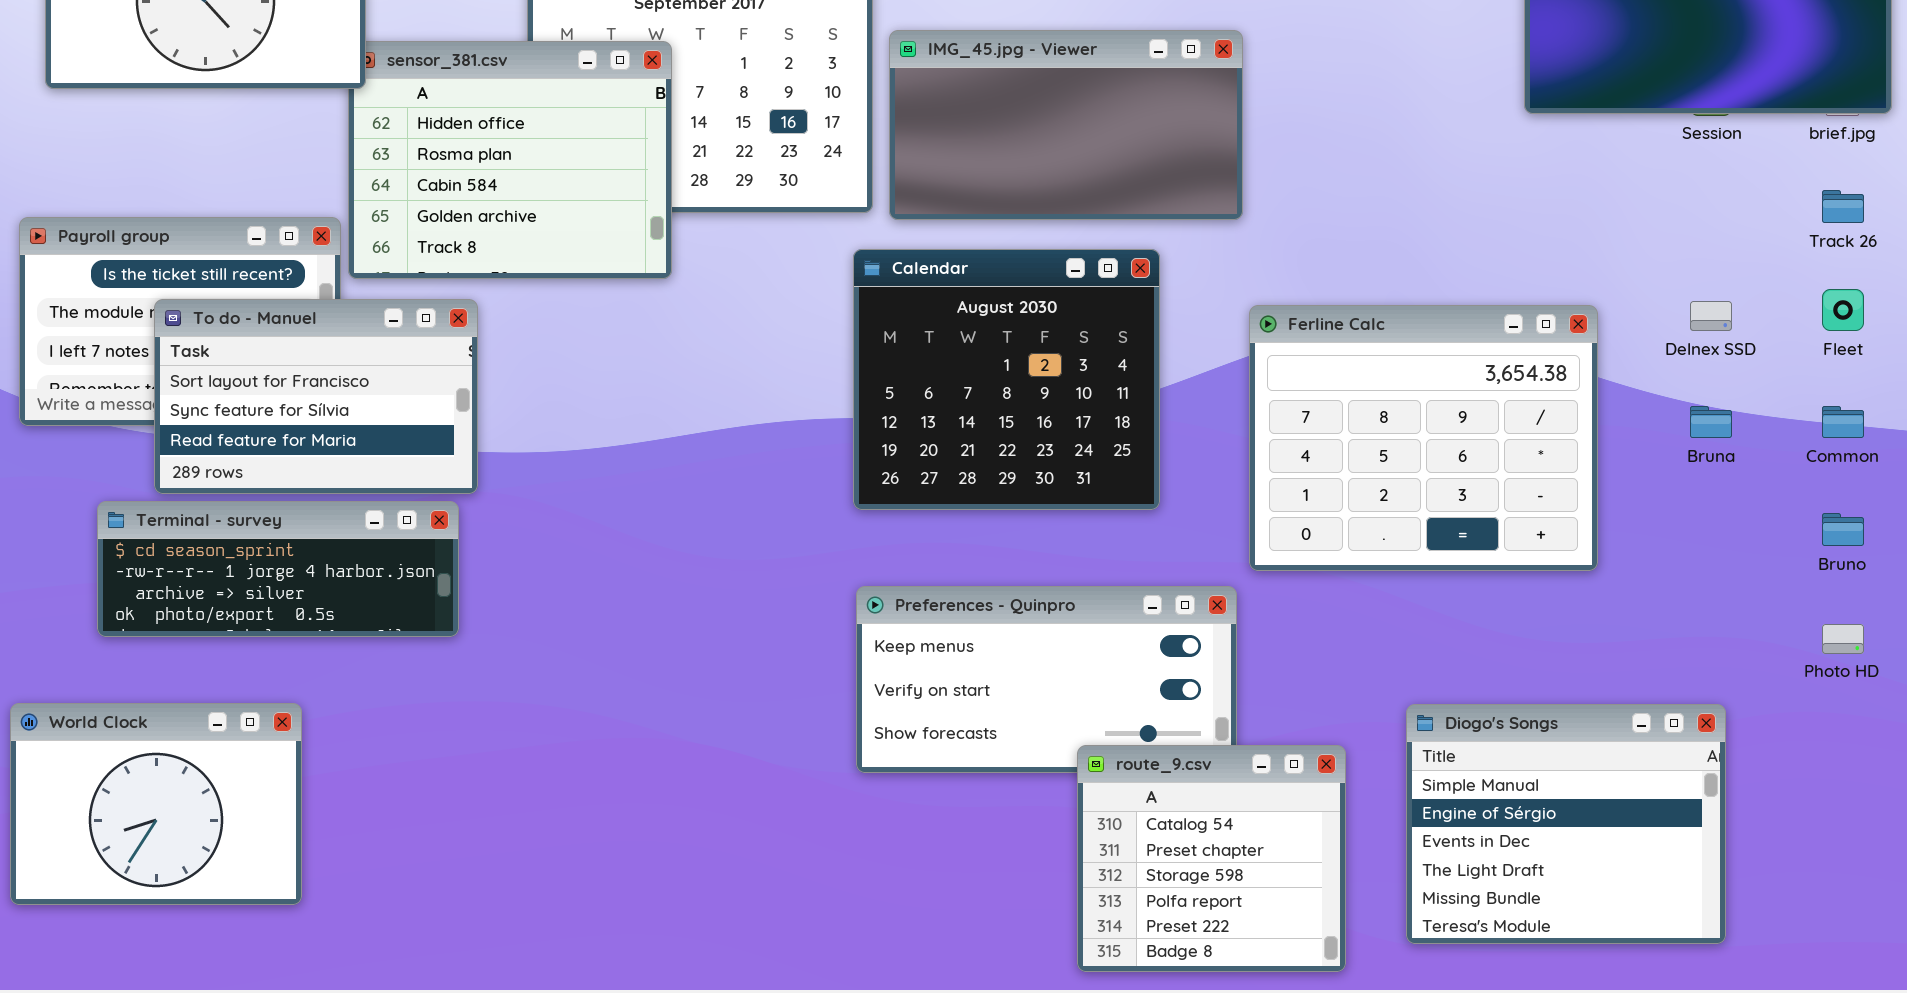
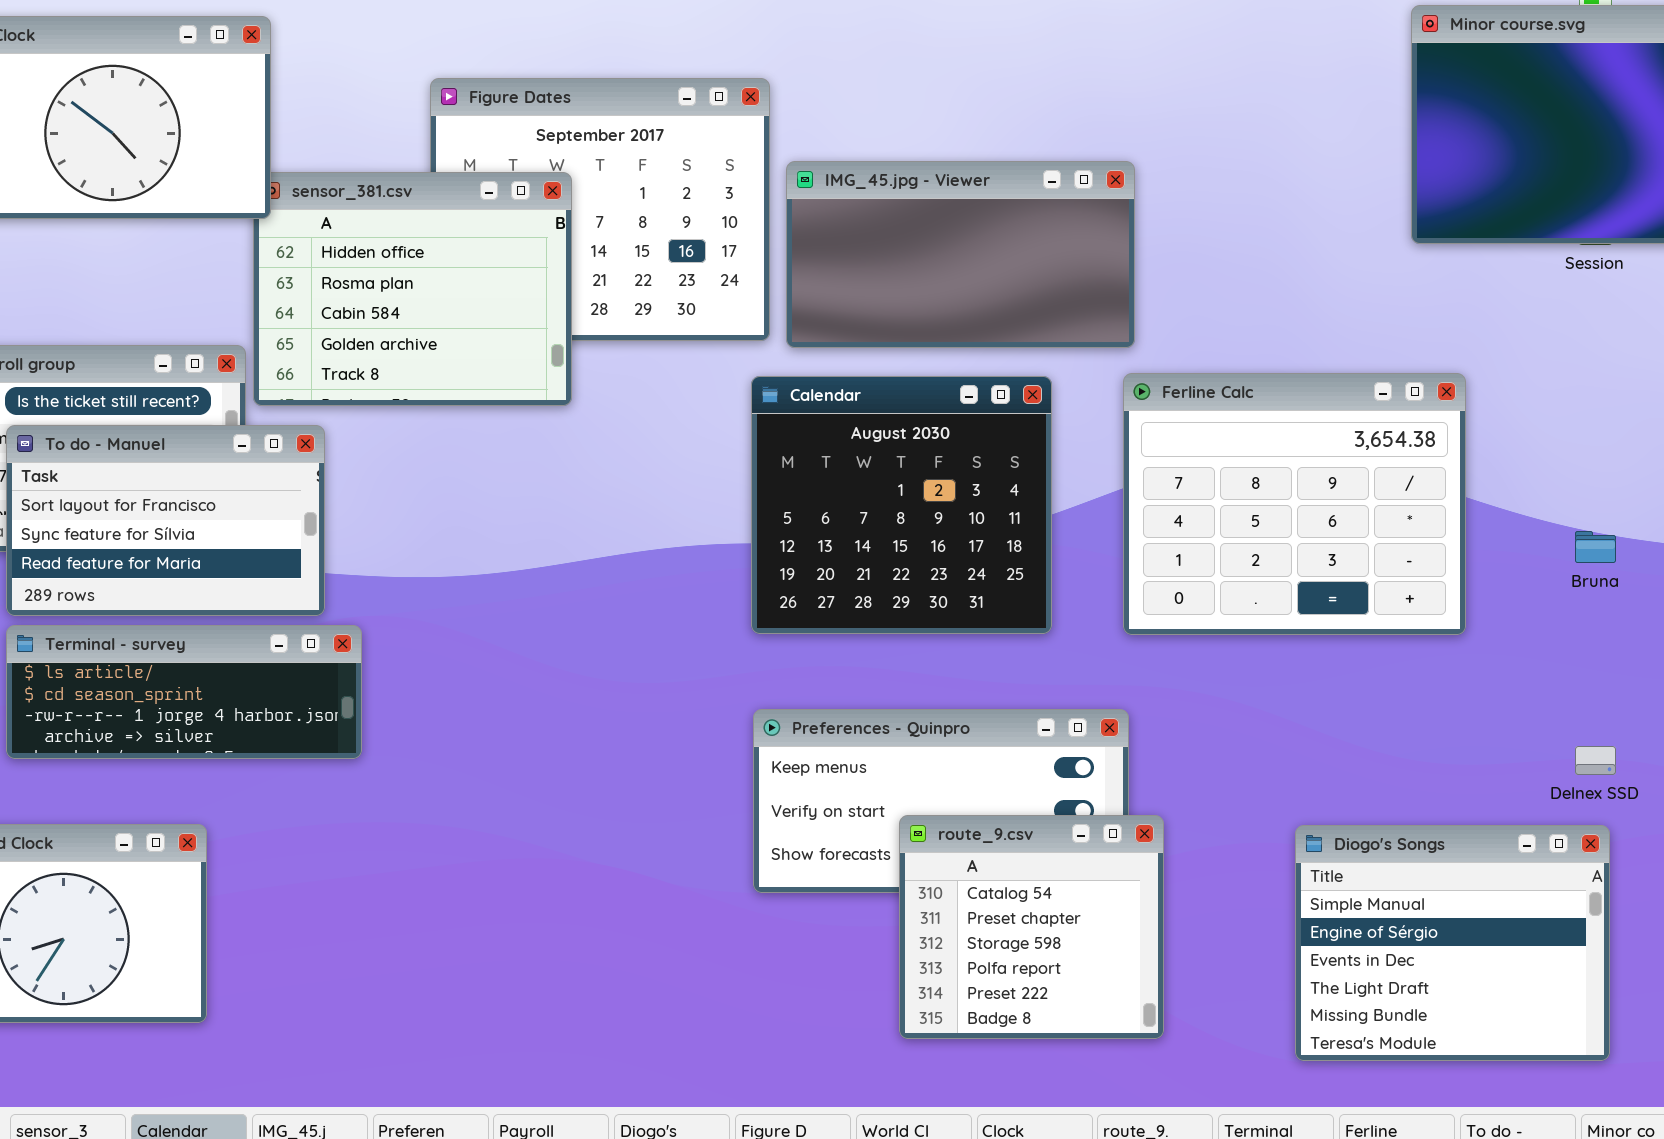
To do - Manuel: [154,299,478,494] -> [6,425,325,616], moved
Delnex SSD: [1690,301,1732,331] -> [1575,746,1616,775], moved
Ferline Calc: [1249,305,1598,571] -> [1123,373,1466,635], moved
Terminal - survey: [97,501,459,637] -> [6,625,362,759], scrolled up 1 row
route_9.csv: [1077,745,1346,972] -> [899,815,1164,1039], moved

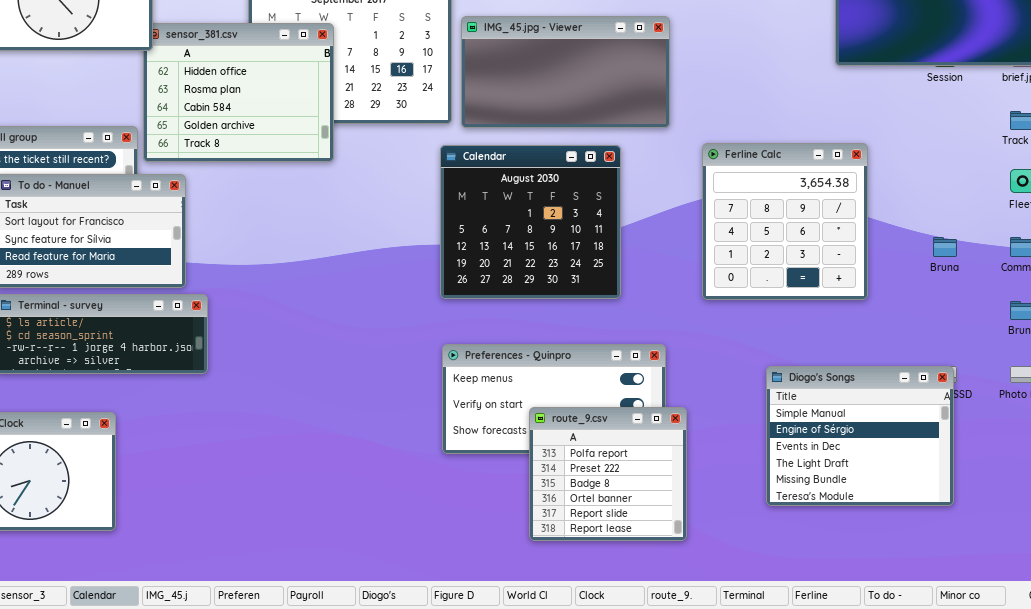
Ferline Calc: [1123,373,1466,635] -> [702,143,868,300], resized
route_9.csv: [899,815,1164,1039] -> [529,407,687,541], scrolled down 3 rows
Diogo's Songs: [1295,825,1610,1061] -> [766,366,954,506], moved

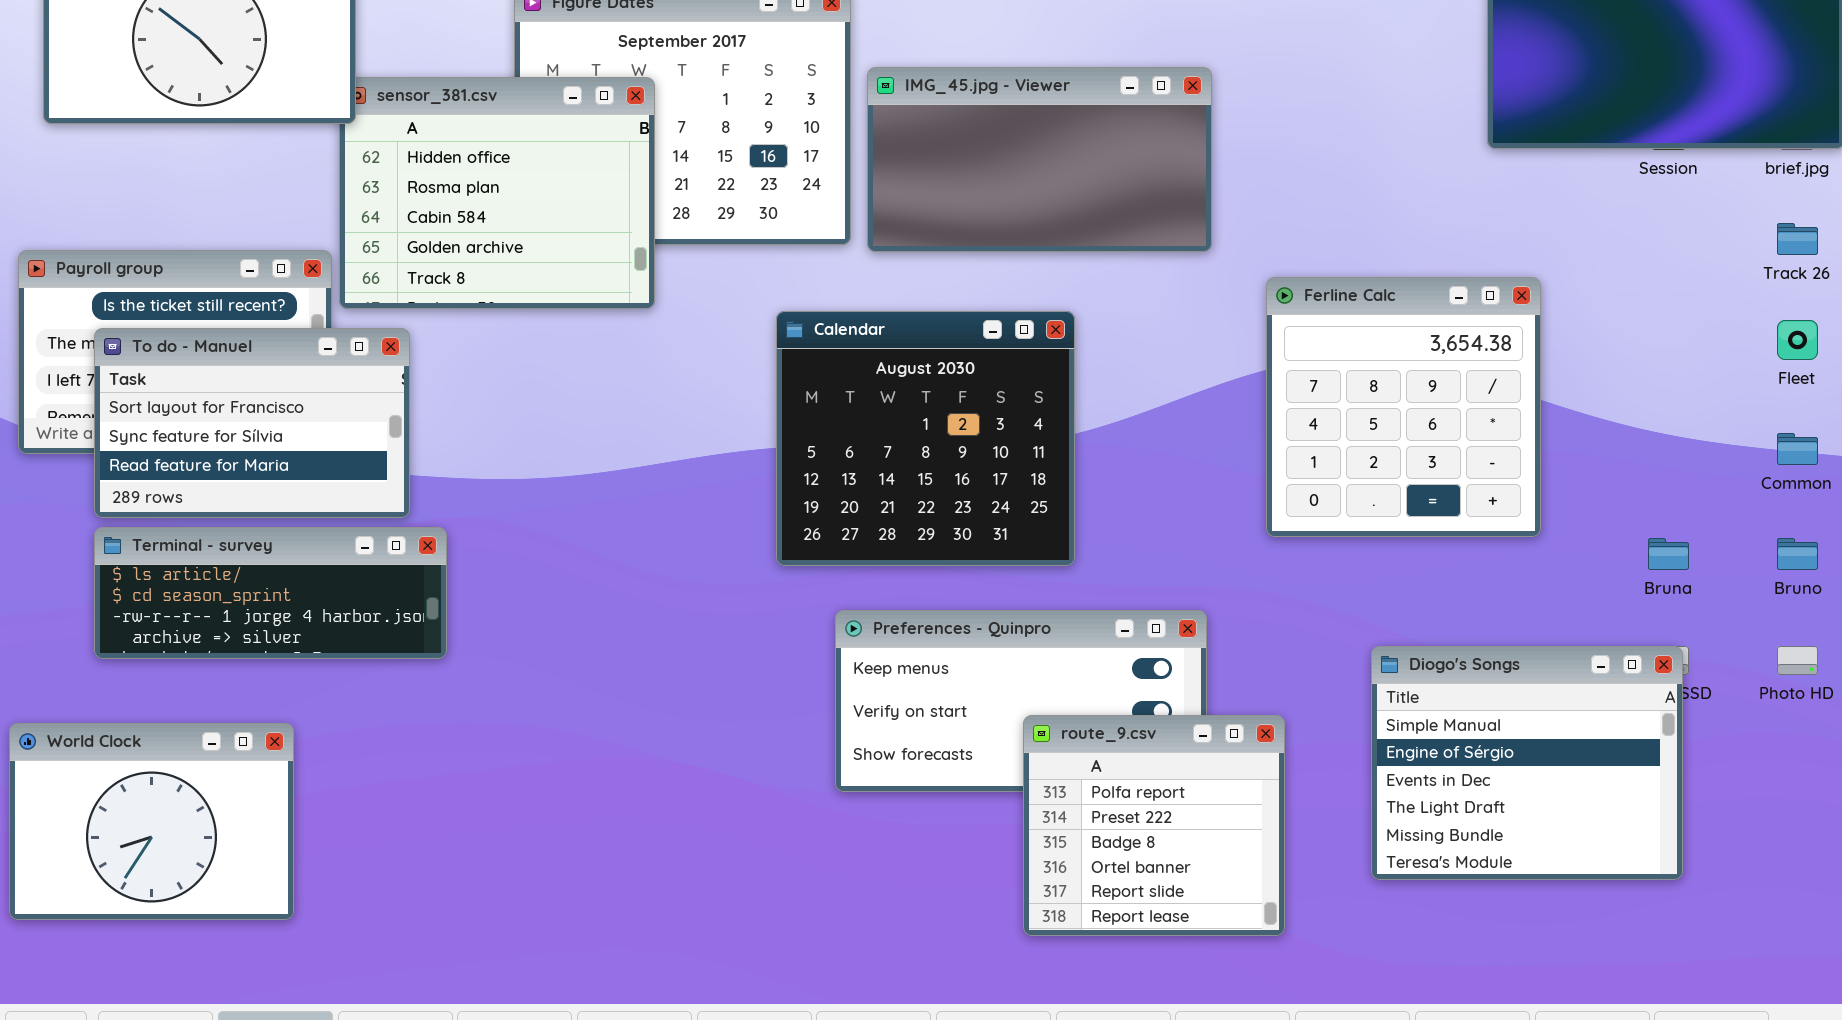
Calendar: [440,145,621,299] -> [776,311,1075,566], moved
Bruna: [933,237,957,257] -> [1648,538,1689,570], moved
route_9.csv: [529,407,687,541] -> [1023,715,1285,936], moved

